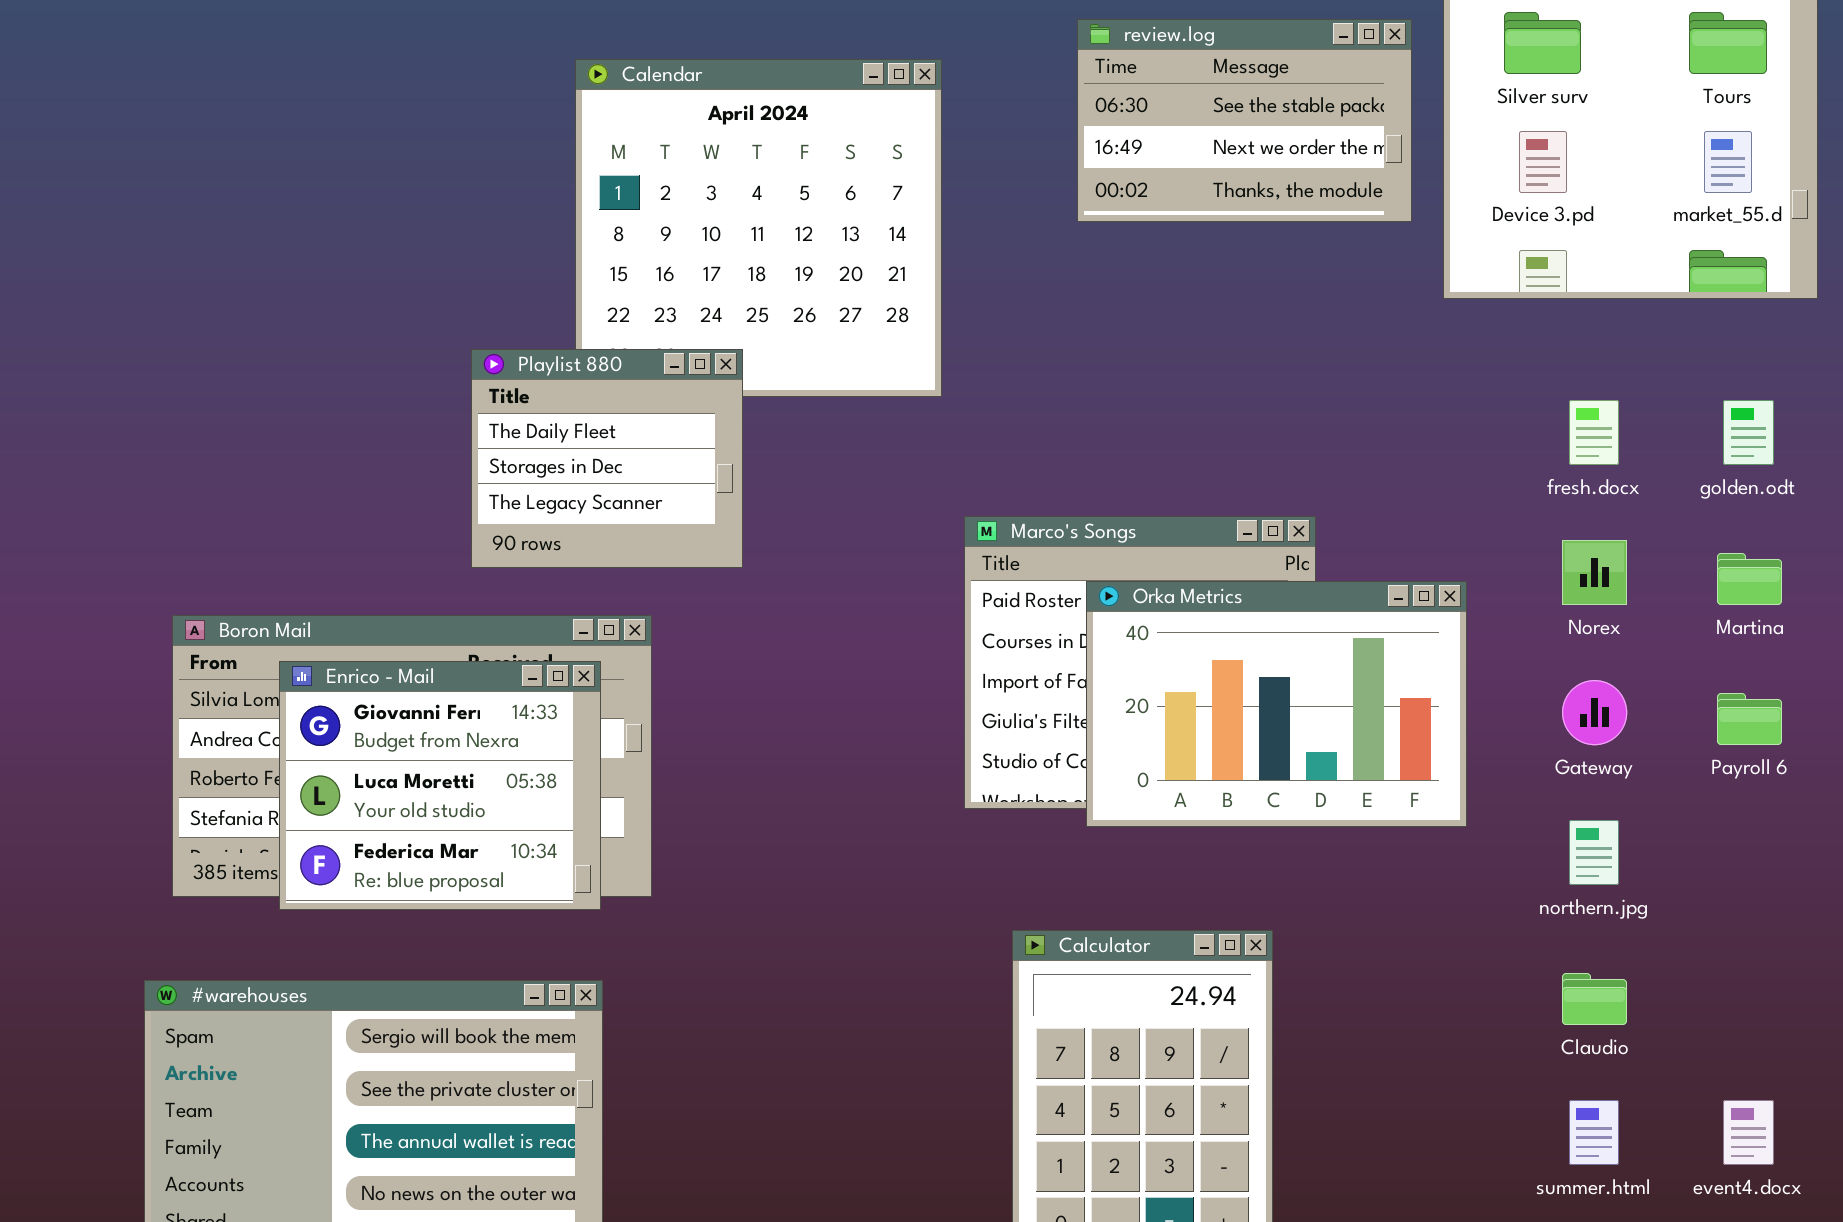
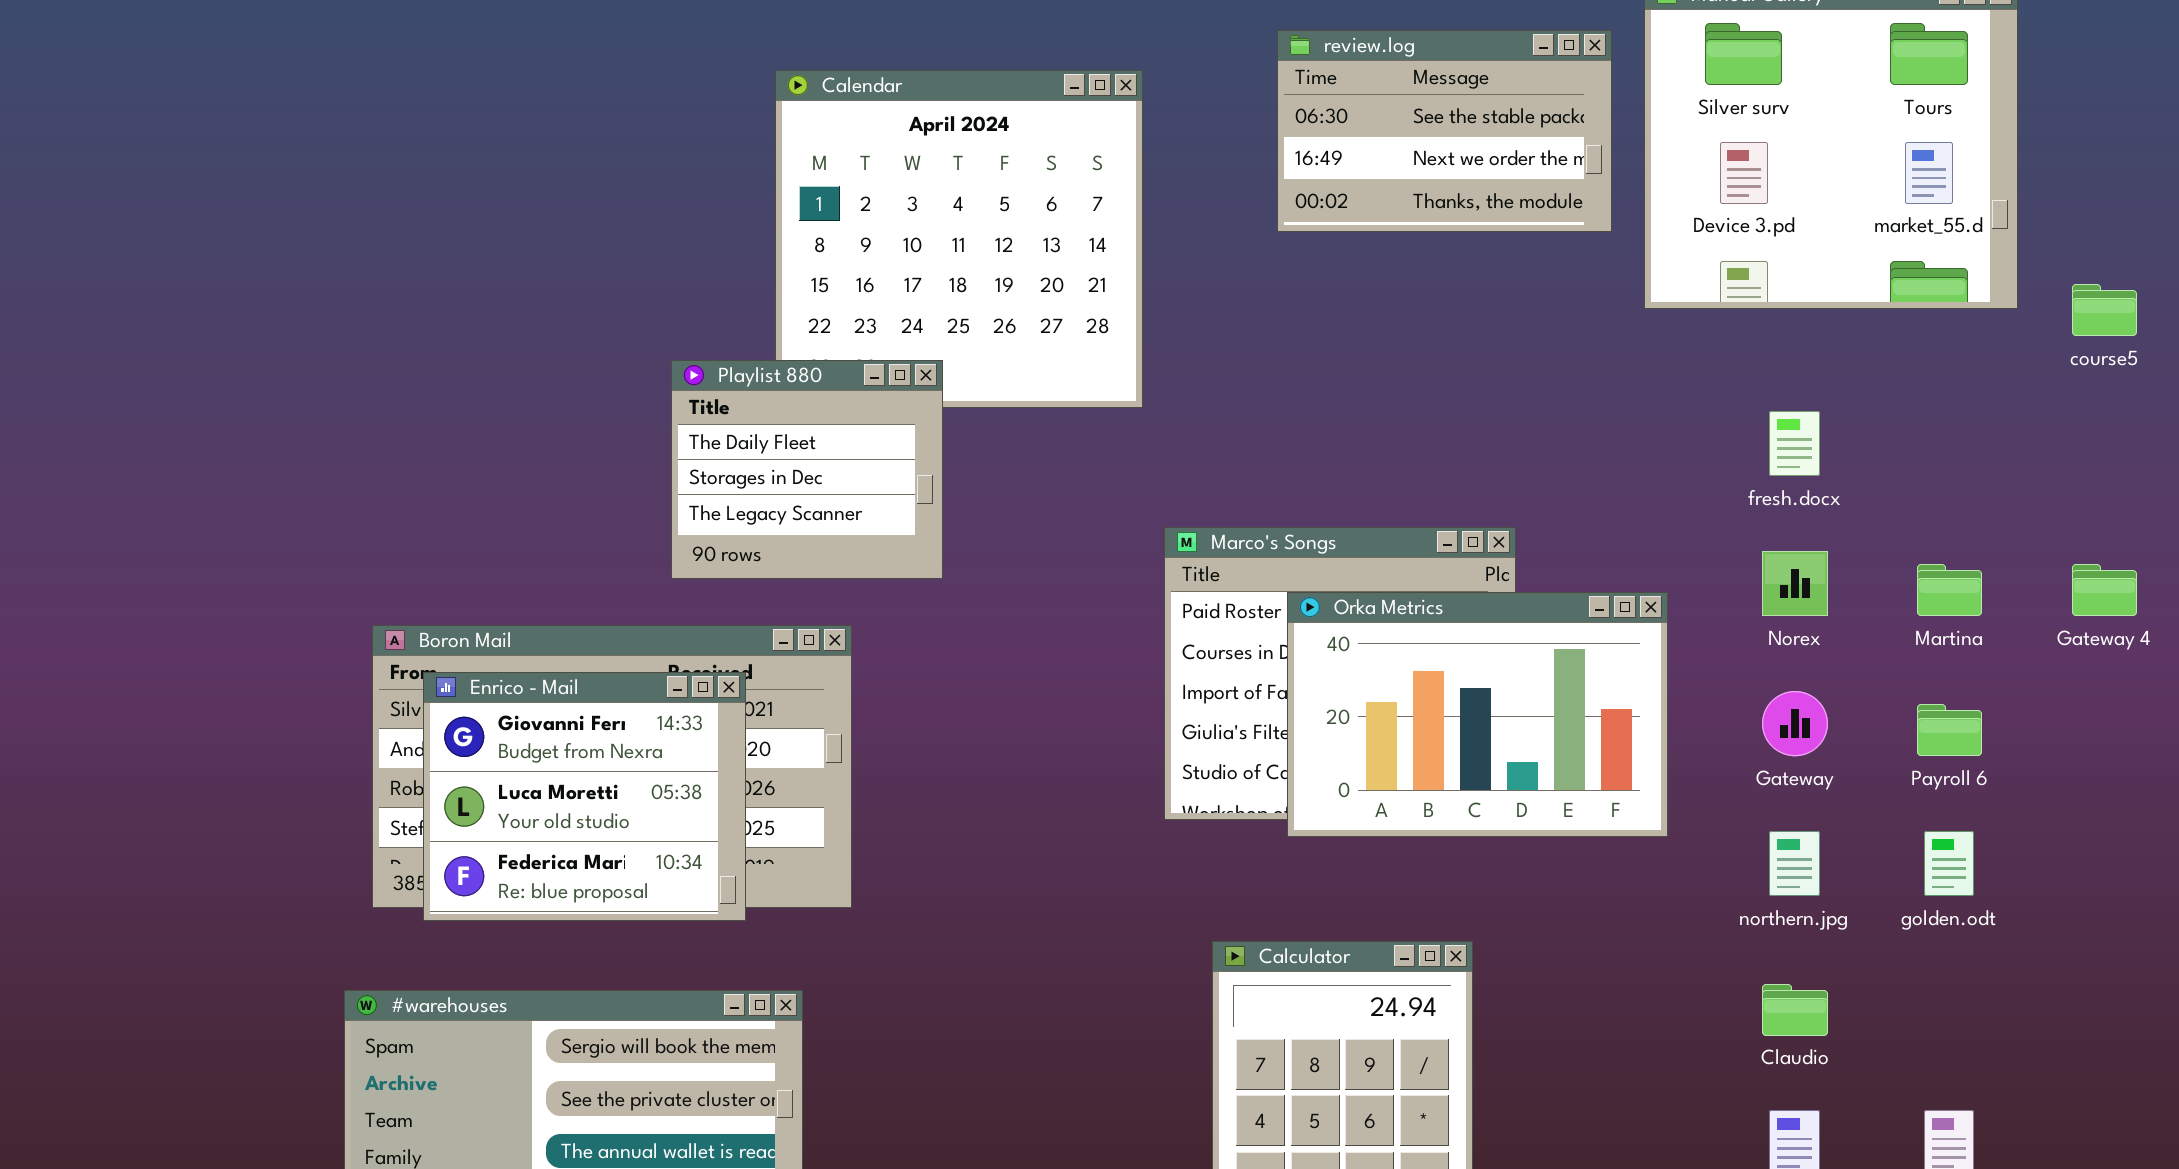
golden.odt: [1723,400,1774,465] -> [1924,831,1974,896], moved
Enrico - Mail: [279,661,601,910] -> [423,672,746,921], moved

